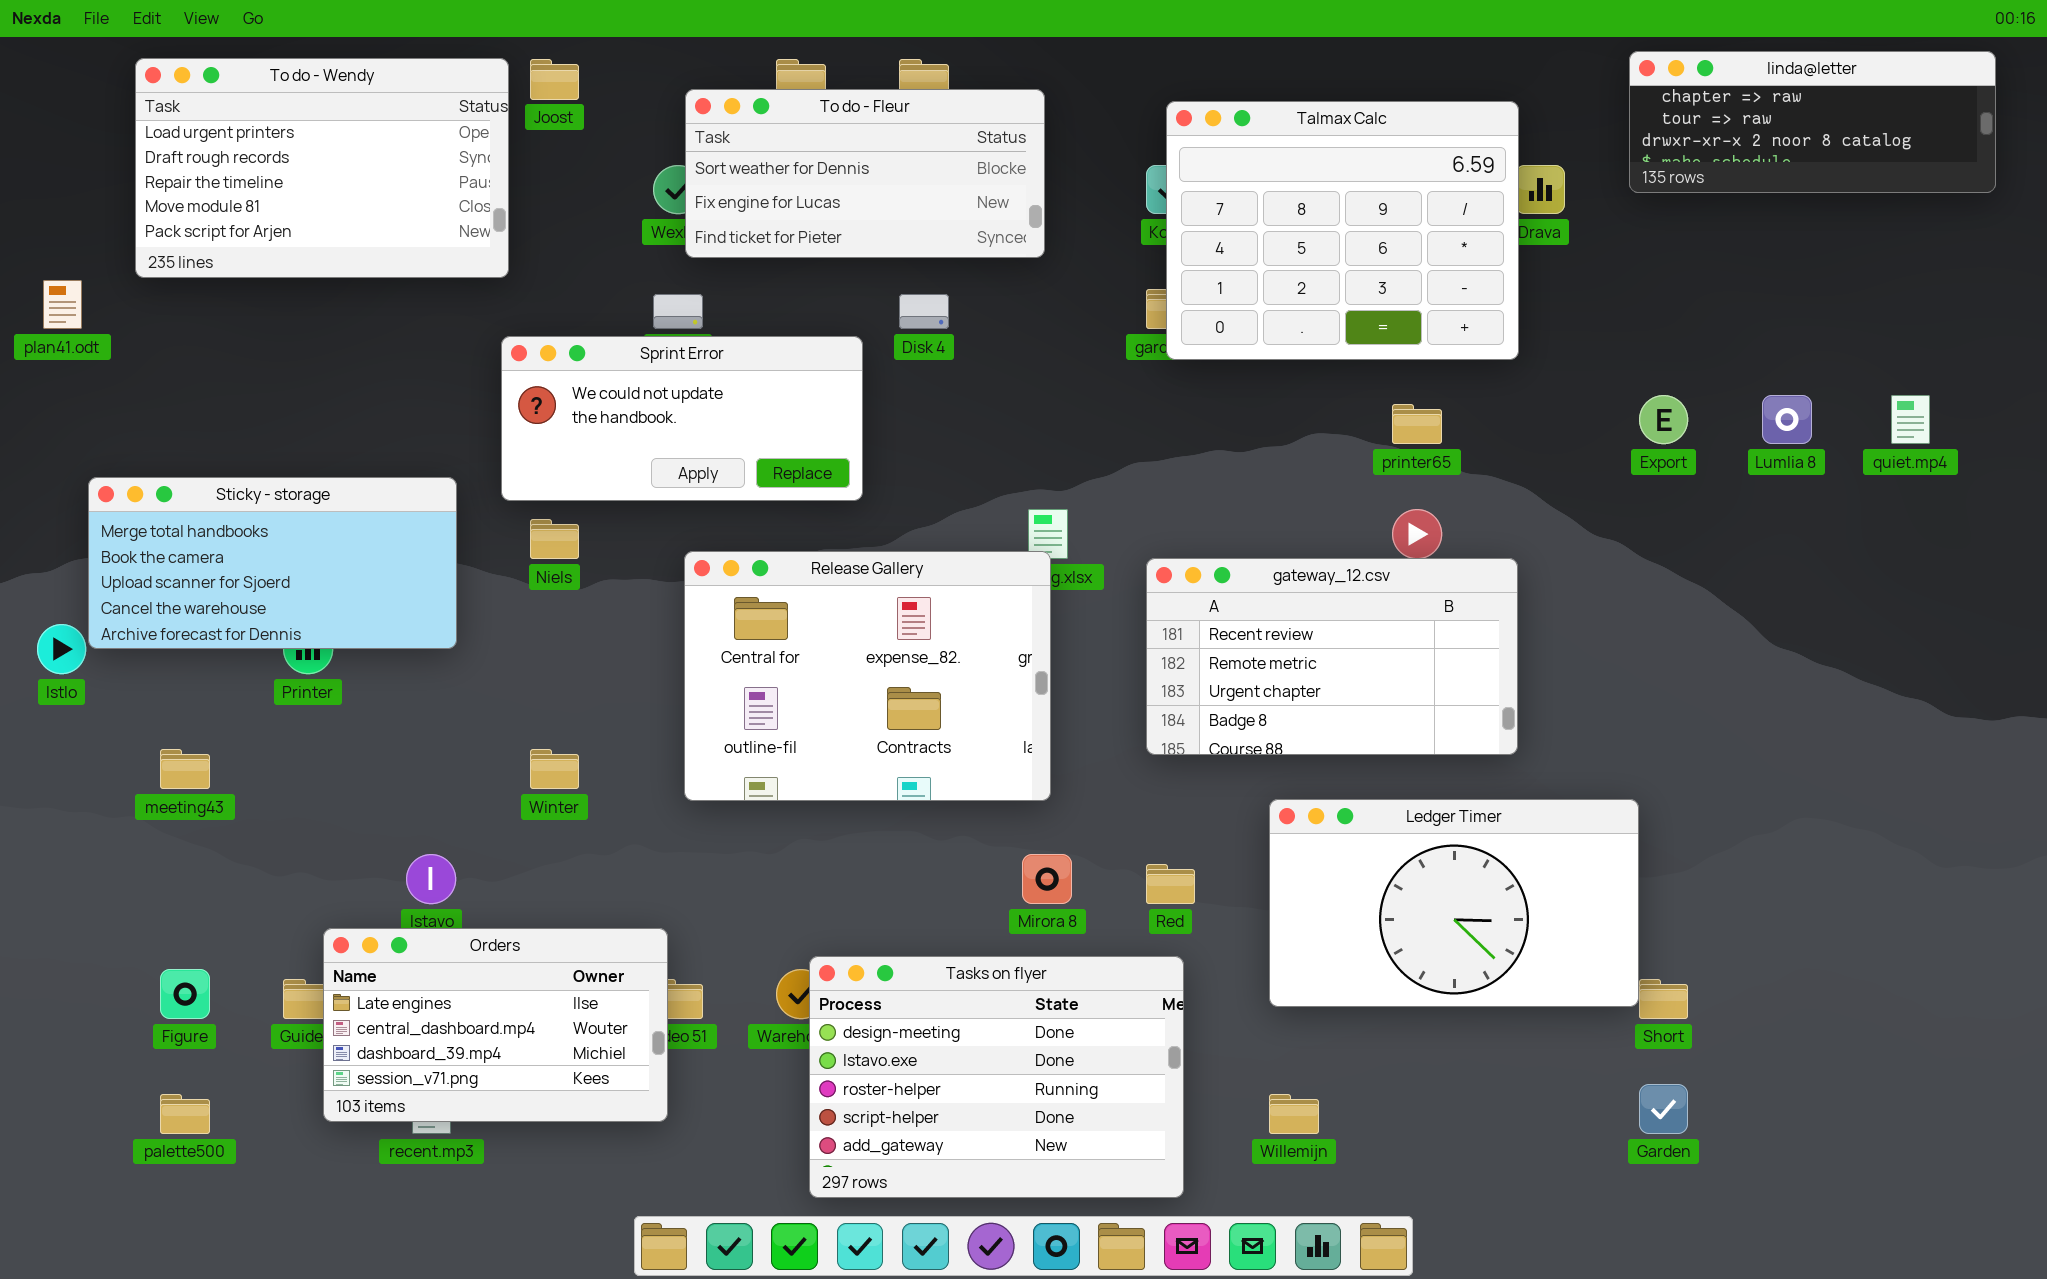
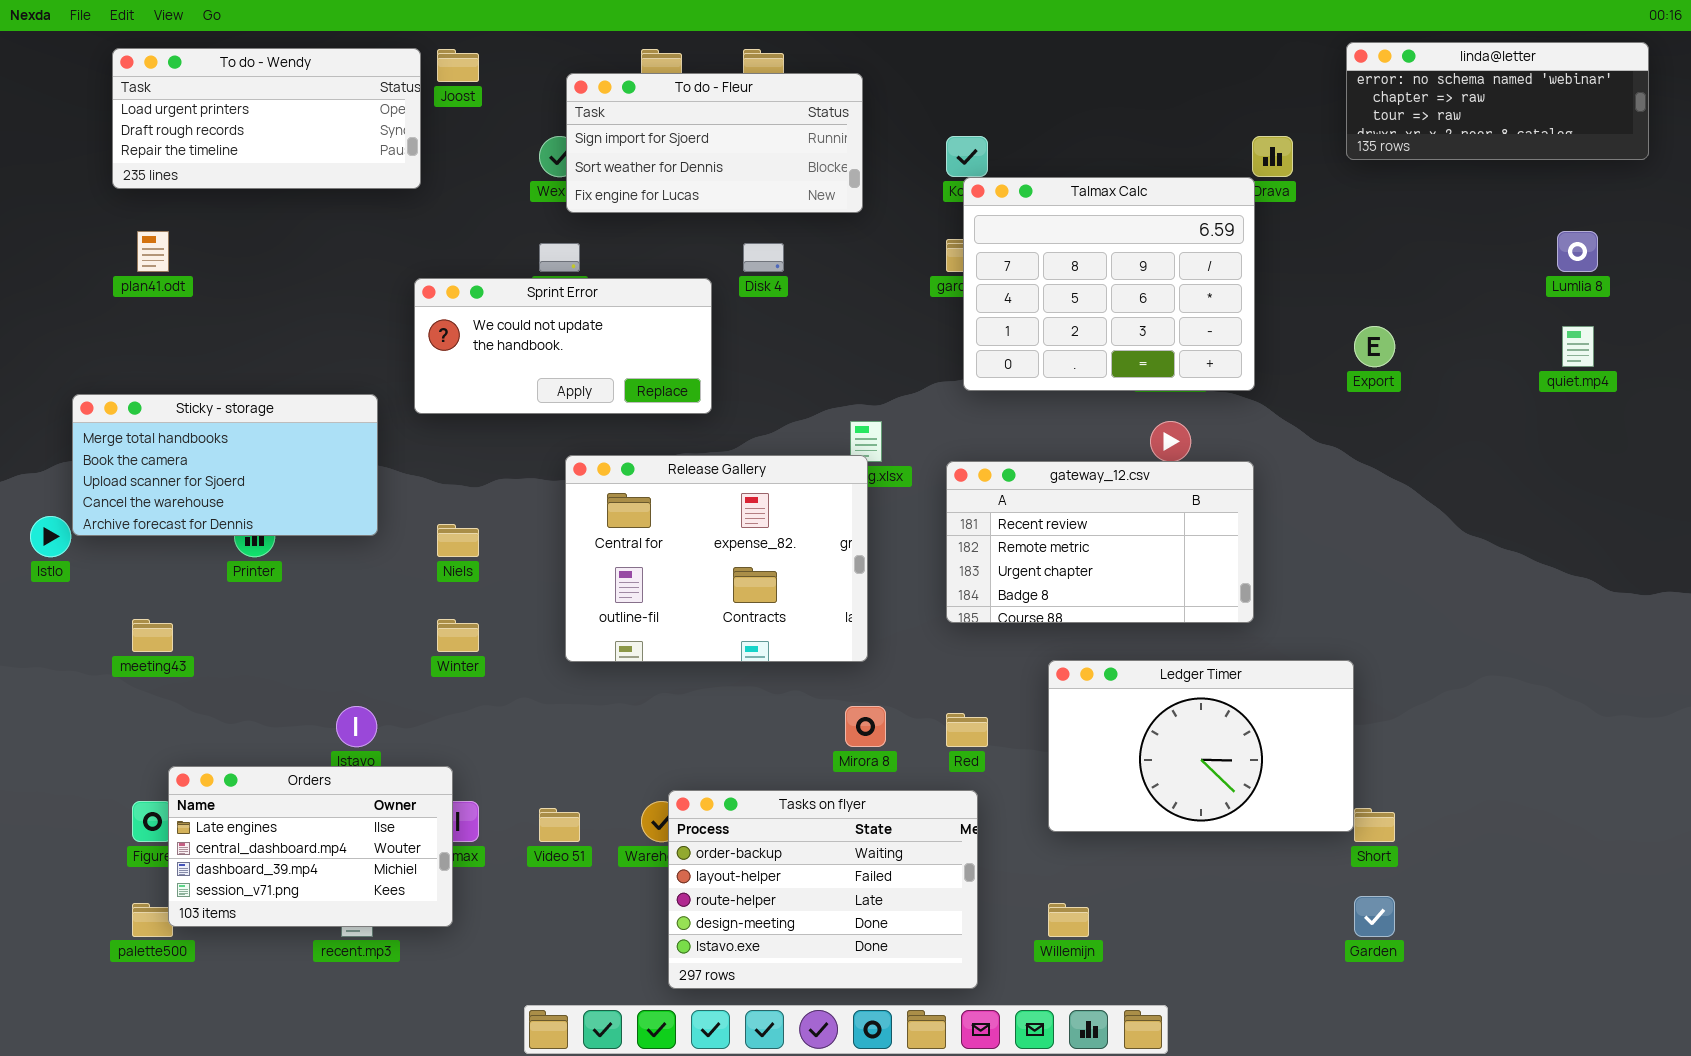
linda@letter: [1629,51,1996,193] -> [1346,42,1649,160], scrolled up 1 row
To do - Wendy: [135,58,509,278] -> [112,48,421,189], resized
To do - Fleur: [685,89,1045,258] -> [566,73,863,213], scrolled up 1 row
Talmax Calc: [1166,101,1519,360] -> [963,177,1255,391], moved
plan41.odt: [43,280,82,329] -> [137,231,169,272], moved
Lumlia 8: [1762,395,1812,444] -> [1557,231,1598,272], moved
Niels: [530,519,579,559] -> [437,524,479,557], moved
Orders: [323,928,668,1122] -> [168,766,453,927], moved
Tasks on flyer: [809,956,1184,1198] -> [668,790,978,989], scrolled up 3 rows

